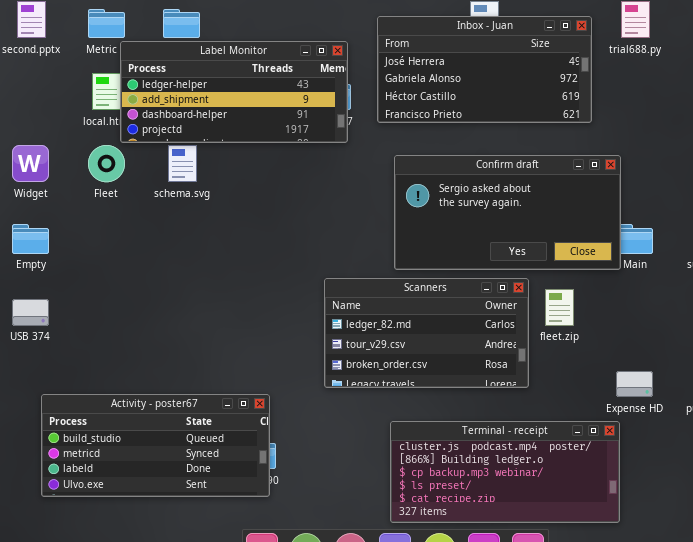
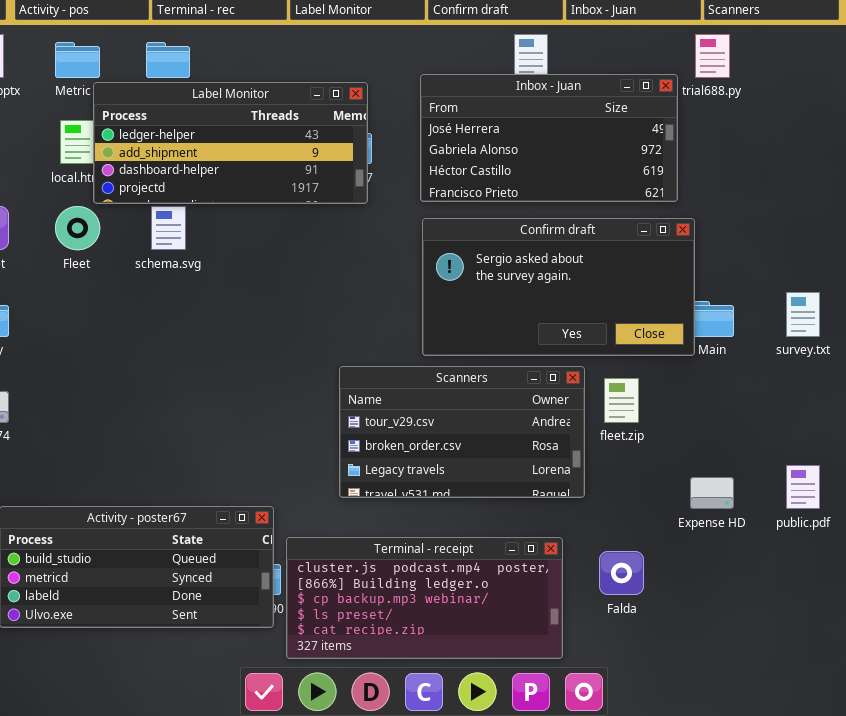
Inbox - Juan: [377,16,592,123] -> [420,74,678,202], moved
Scanners: [324,278,529,388] -> [339,366,585,498], scrolled down 1 row
Terminal - receipt: [390,421,620,523] -> [286,537,563,659], moved

